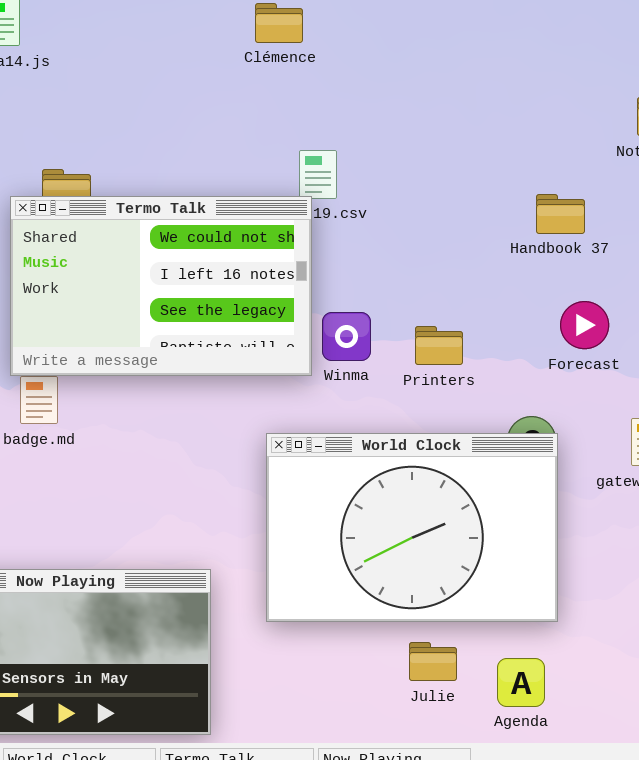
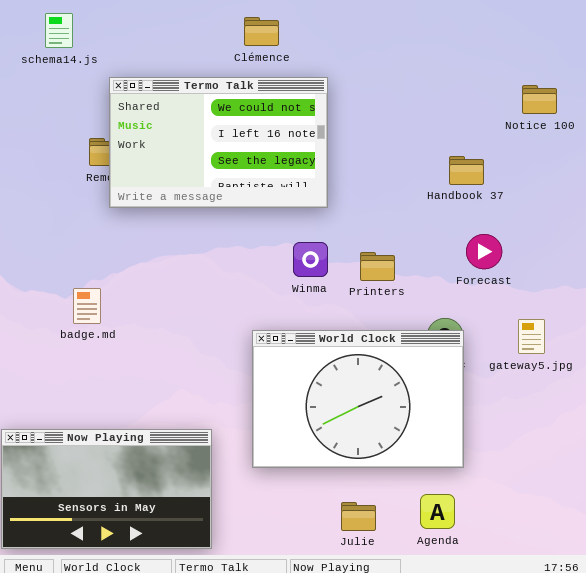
Termo Talk: [10,196,312,376] -> [109,77,328,208], moved
Julie: [409,642,457,681] -> [341,502,376,531], moved

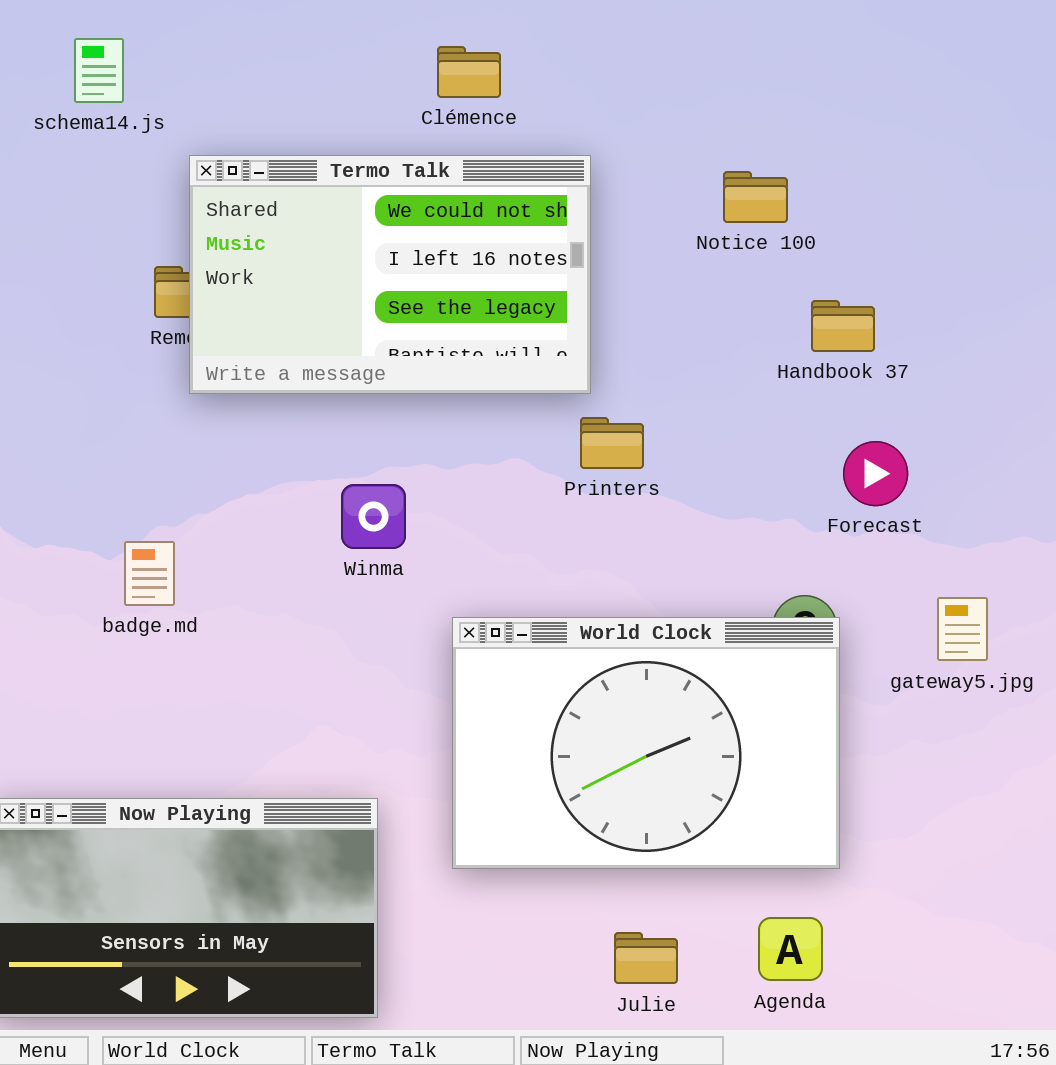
Notice 100: [522,85,557,114] -> [723,171,788,223], moved
Winma: [293,242,328,277] -> [341,484,406,549], moved
Printers: [360,252,395,281] -> [580,417,644,469], moved

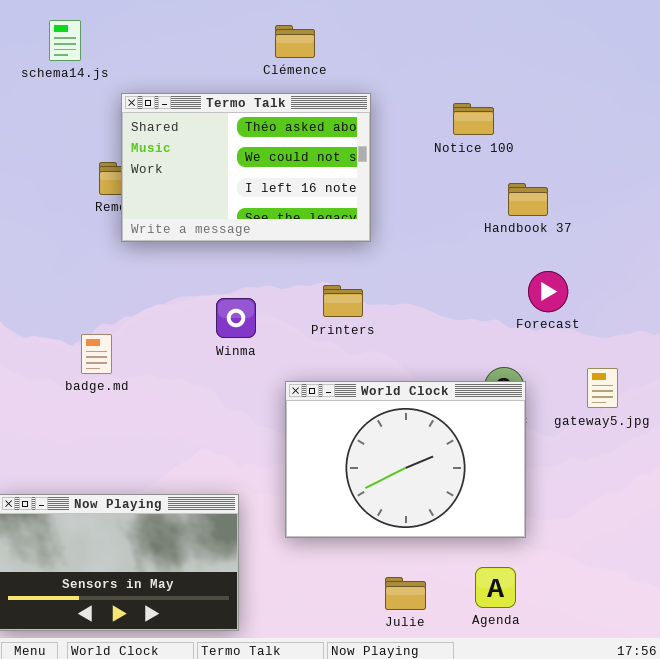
Termo Talk: [189,155,591,394] -> [121,93,371,242], scrolled up 1 row
Printers: [580,417,644,469] -> [323,285,363,317], moved

